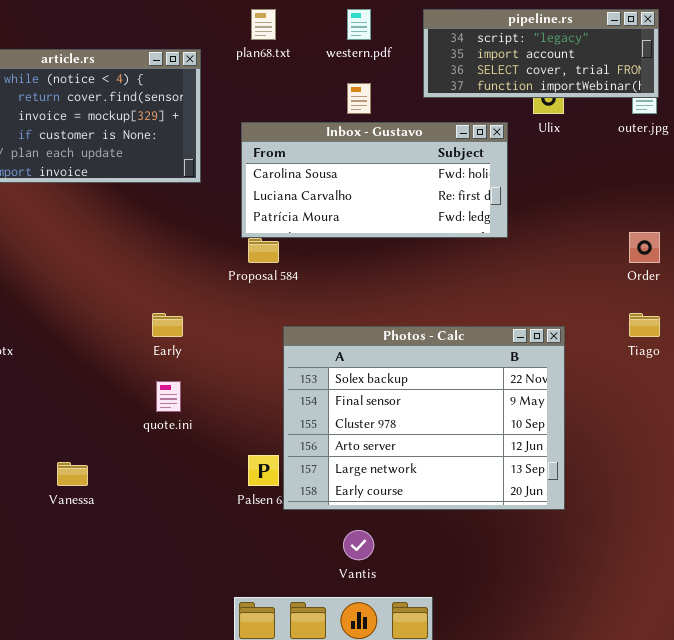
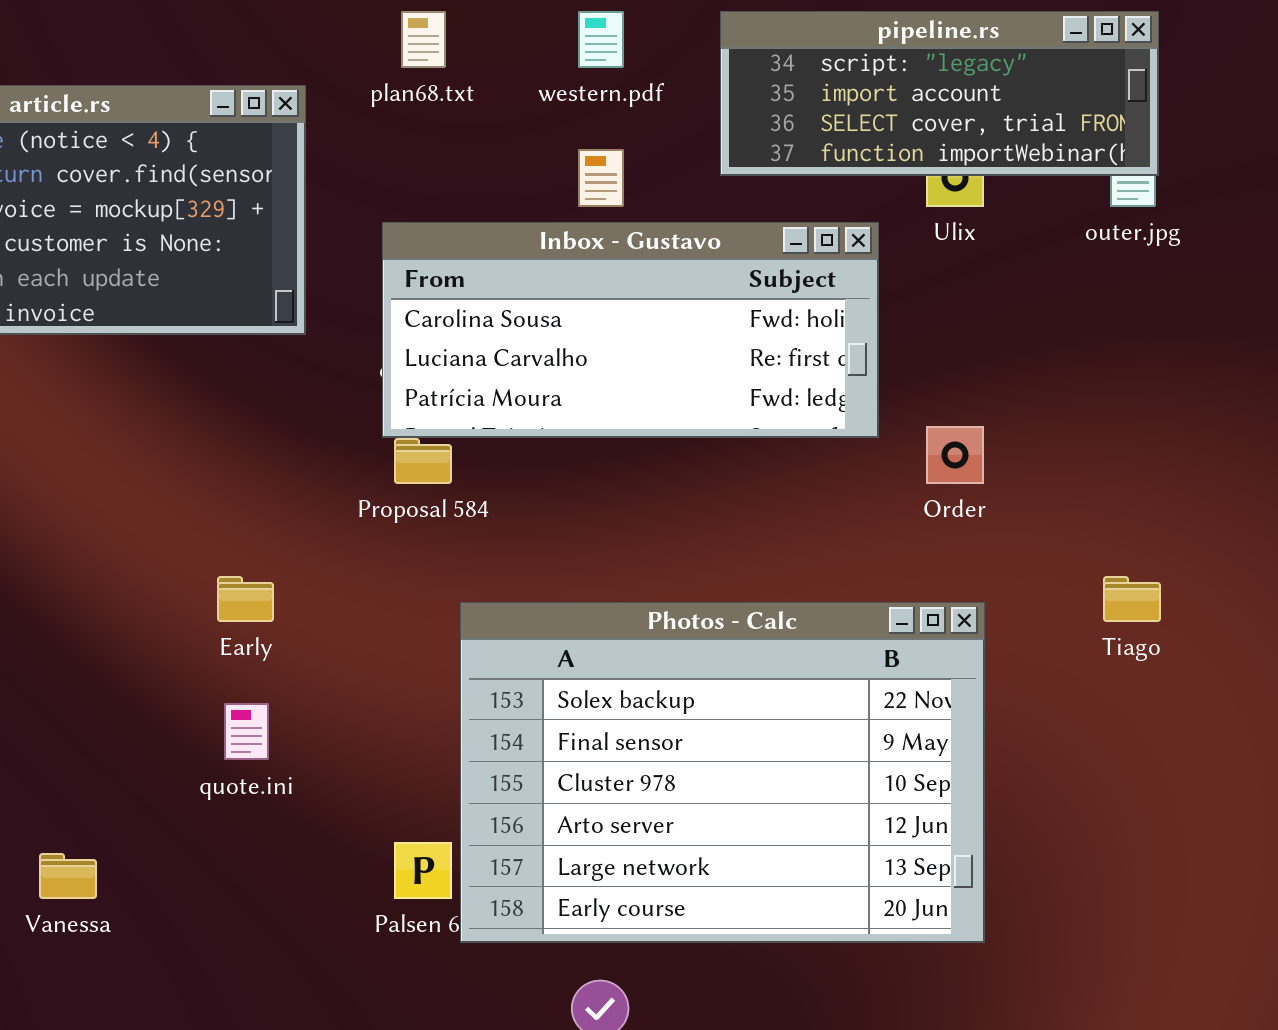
Order: [629,232,660,263] -> [926,426,984,484], moved

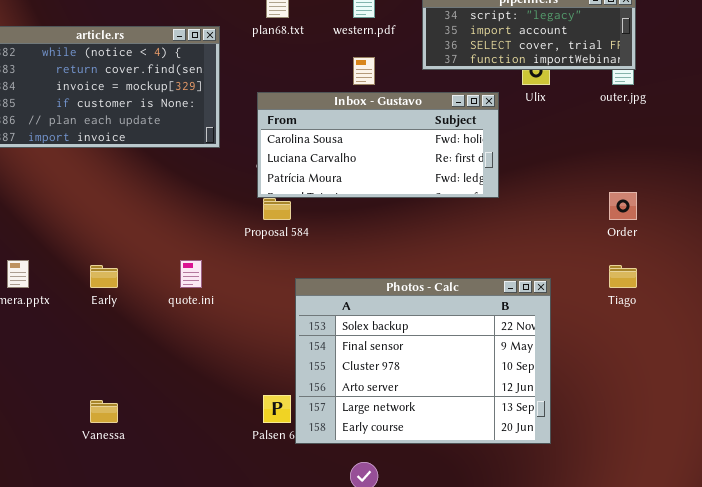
Order: [926,426,984,484] -> [609,192,637,220], moved
Early: [217,576,274,622] -> [90,265,118,288], moved
quote.ini: [224,703,269,760] -> [180,260,202,288], moved

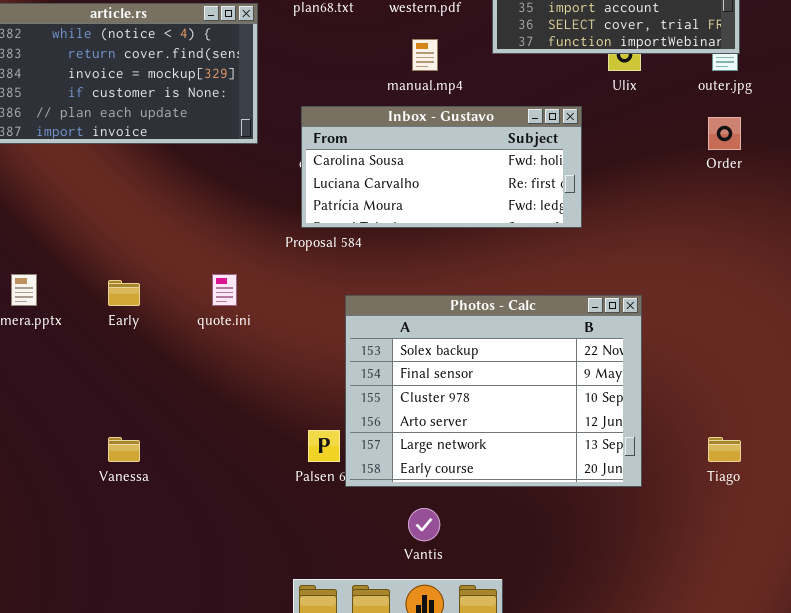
Inbox - Gustavo: [257,92,499,198] -> [301,106,582,228], moved
Order: [609,192,637,220] -> [708,117,741,150], moved
Tiago: [609,265,637,288] -> [708,437,741,462], moved

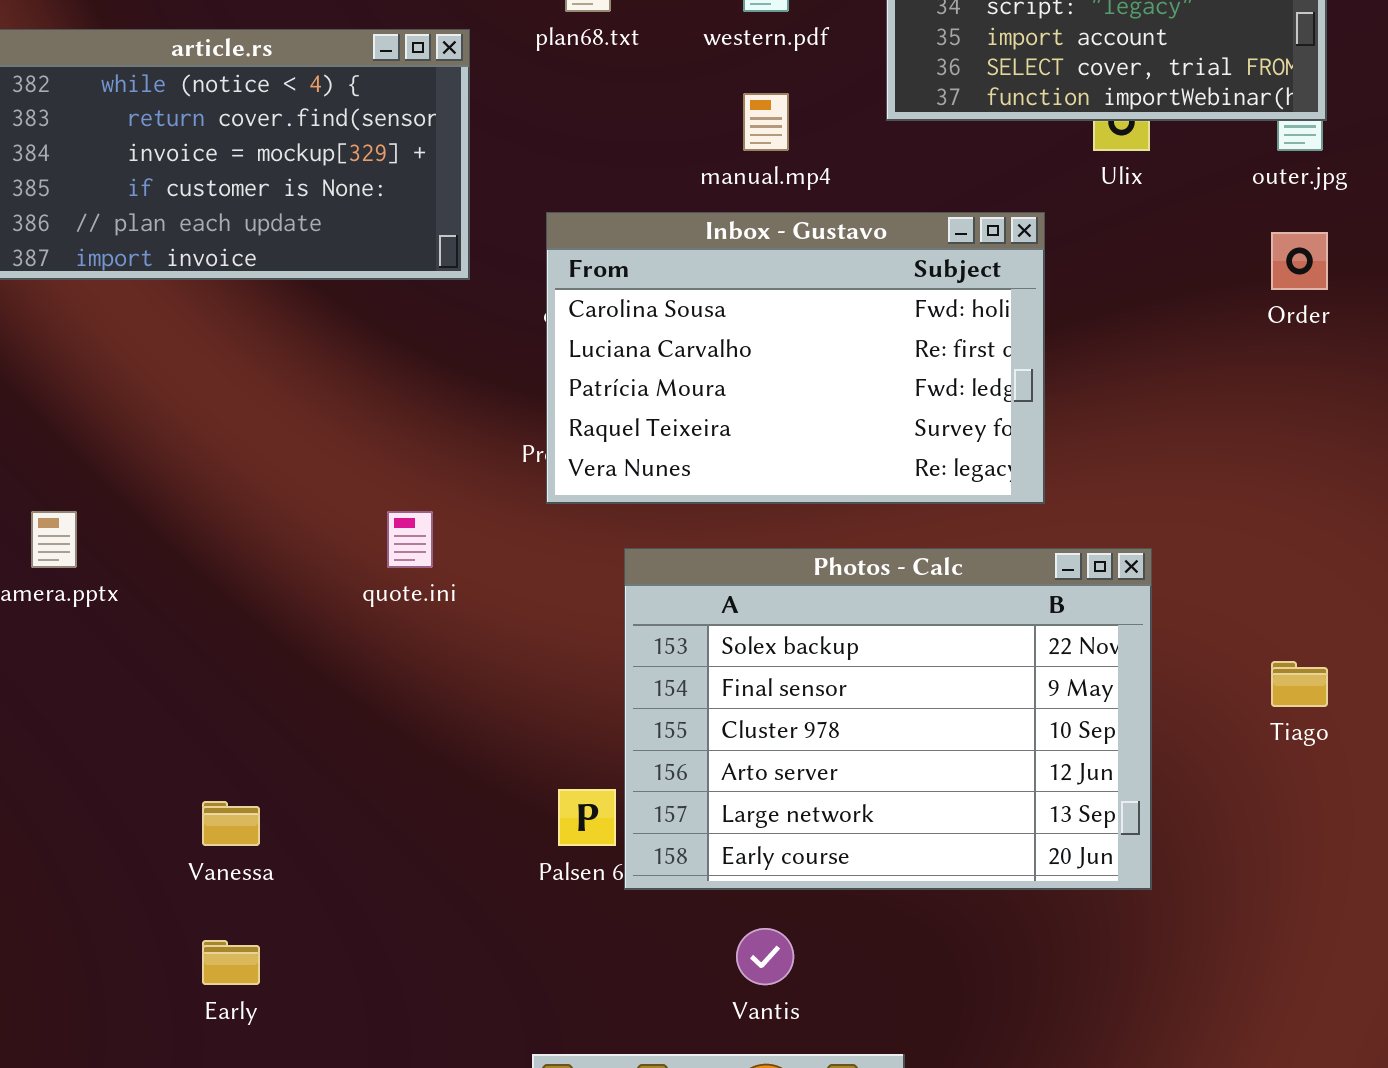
Inbox - Gustavo: [301,106,582,228] -> [546,212,1045,504], resized
Early: [108,280,140,306] -> [202,940,260,985], moved
Tiago: [708,437,741,462] -> [1271,661,1328,707], moved

